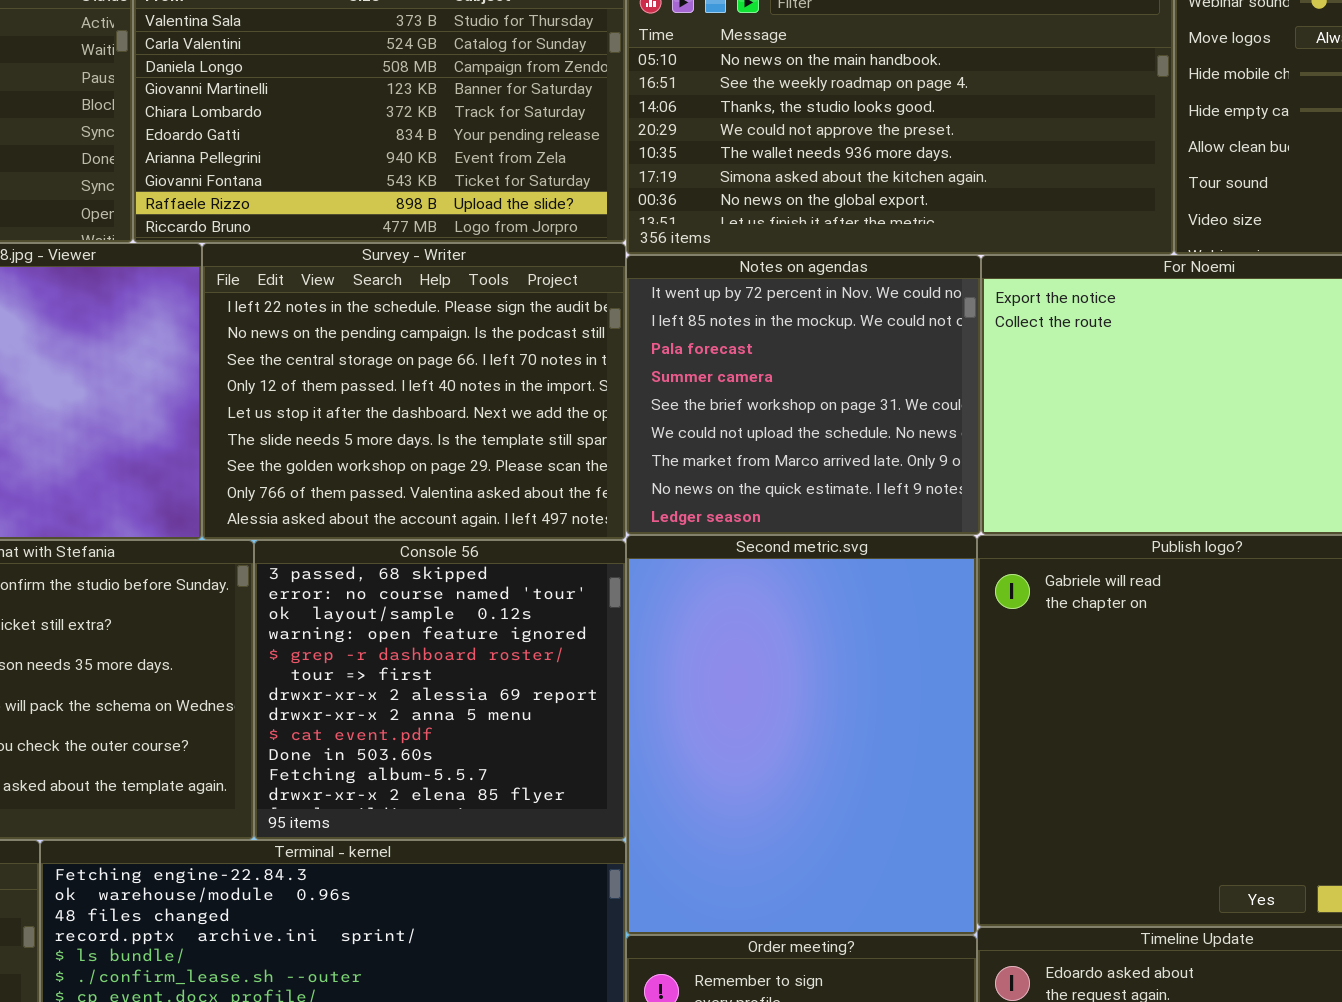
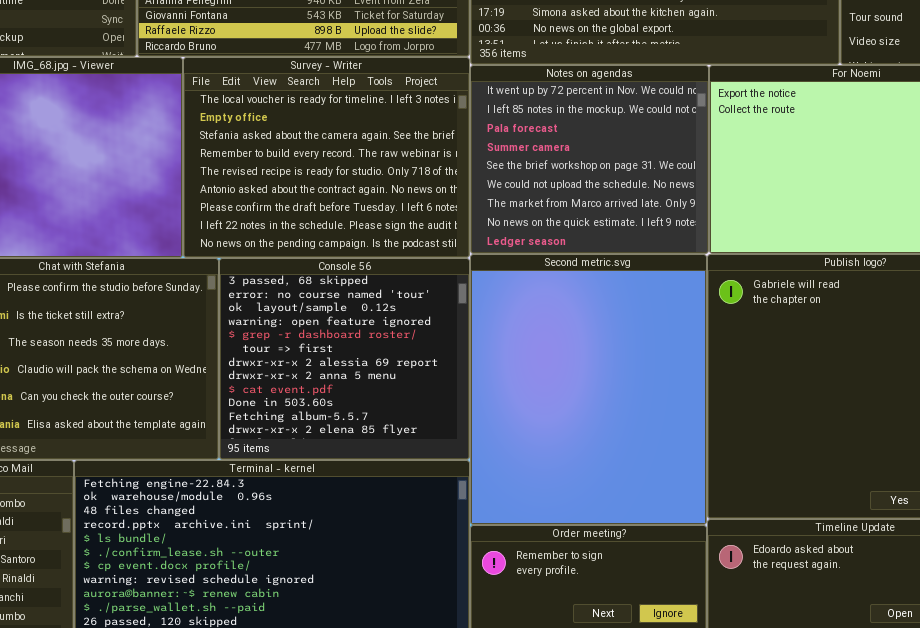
Survey - Writer: [202,243,626,540] -> [183,57,470,258], scrolled up 7 rows

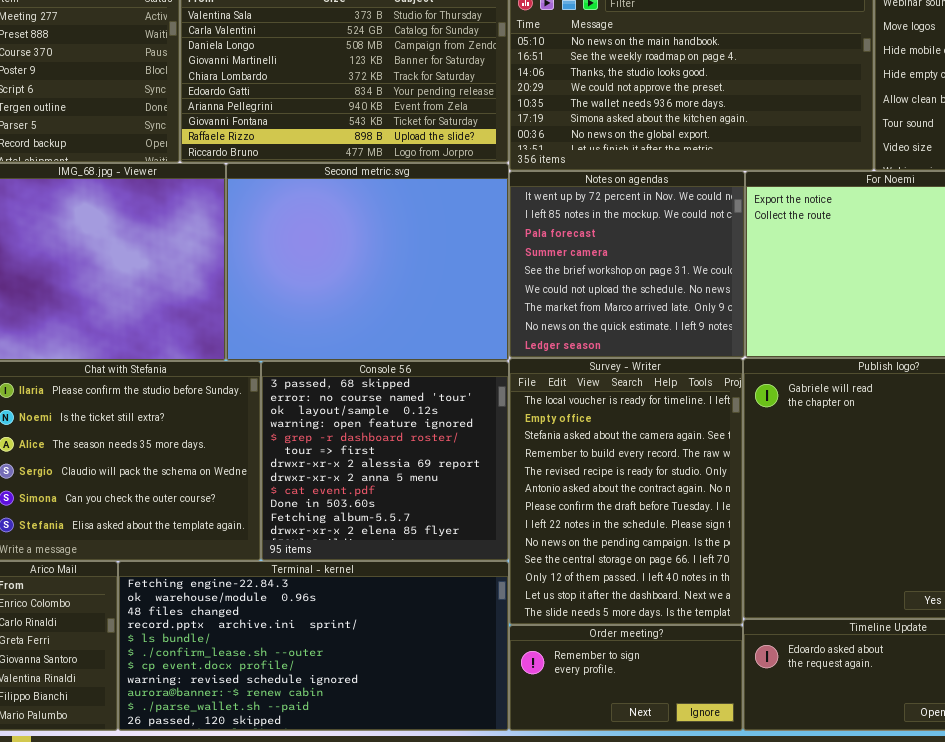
Survey - Writer: [183,57,470,258] -> [509,358,743,625], moved, resized
Second metric.svg: [470,254,707,525] -> [226,163,509,361], moved, resized

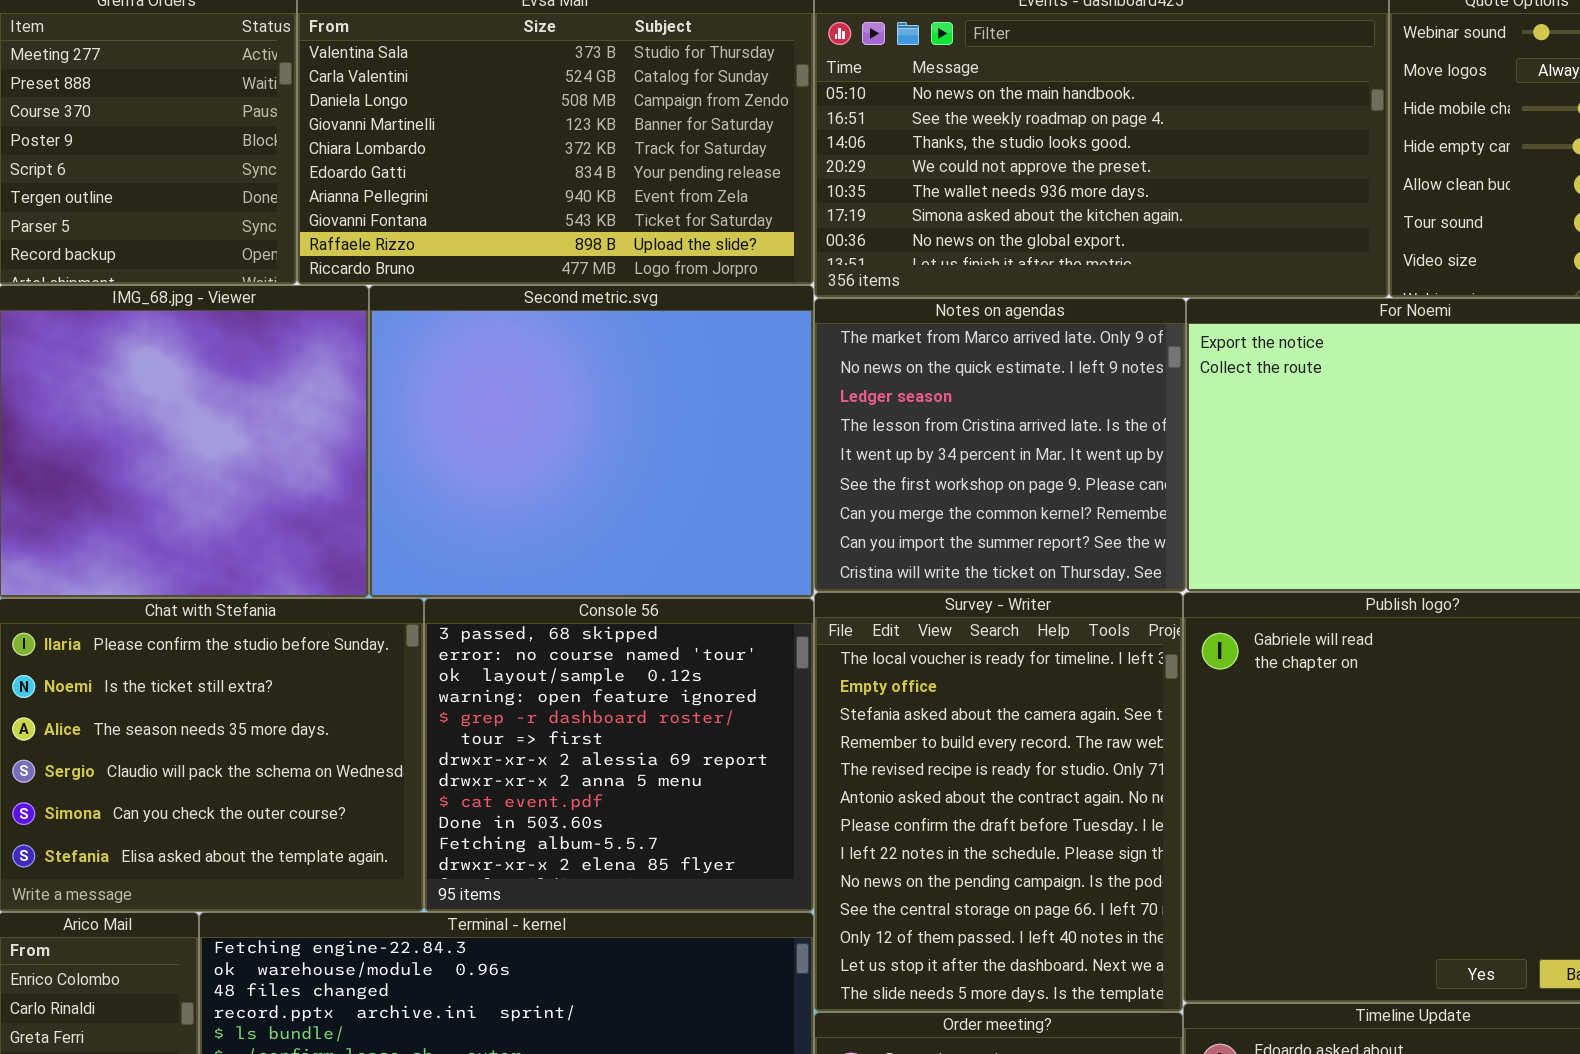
Notes on agendas: [509,171,745,358] -> [814,298,1186,592], scrolled down 6 rows

